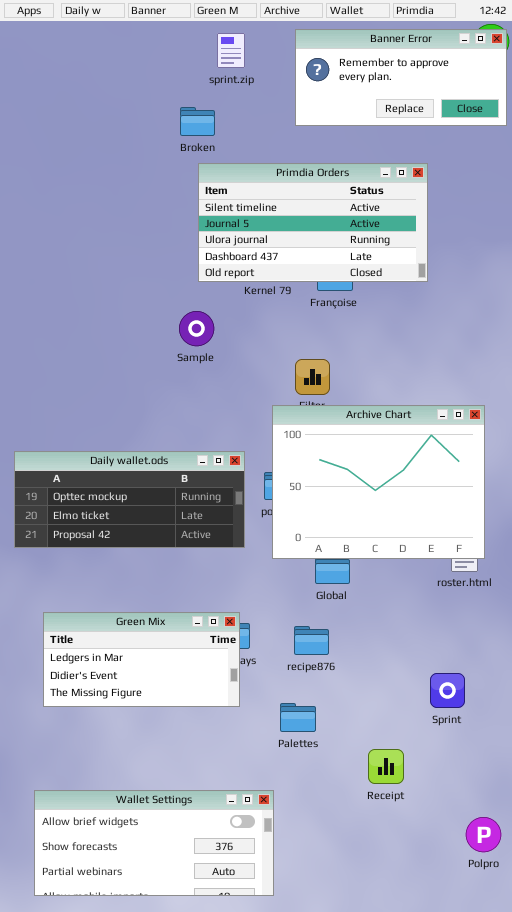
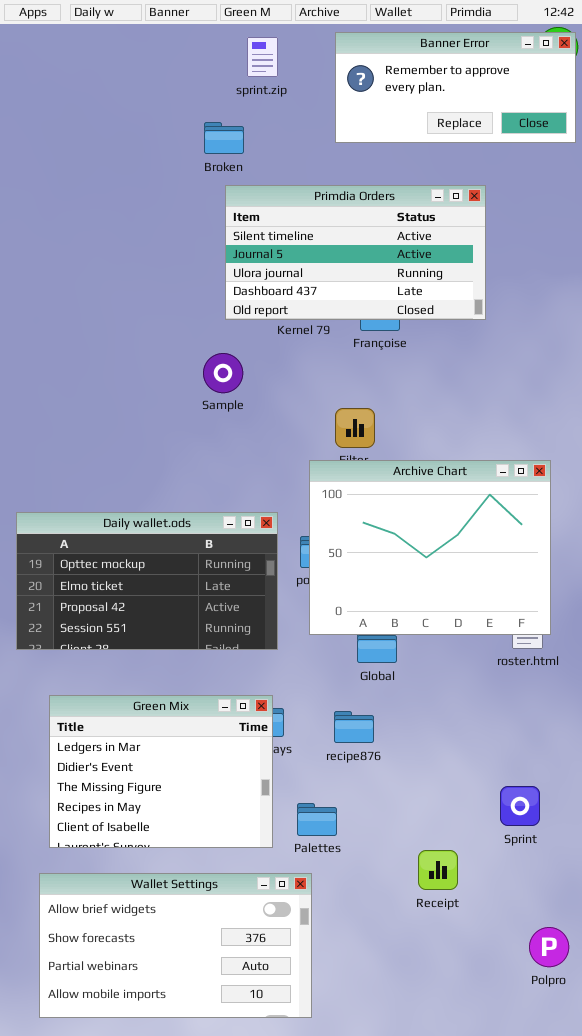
Daily wallet.ods: [14,451,245,548] -> [16,512,278,650], resized
Green Mix: [43,612,240,707] -> [49,695,273,848], resized
Sprint: [430,673,465,708] -> [500,786,540,826], moved
Palettes: [280,703,316,732] -> [297,803,337,836], moved
Wallet Settings: [34,790,274,896] -> [39,873,312,1018], resized

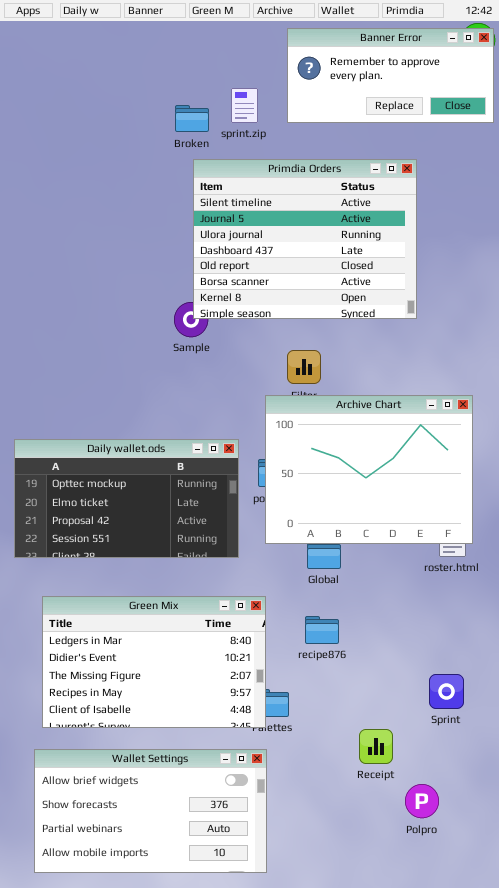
sprint.zip: [247,37,278,77] -> [231,88,258,123], moved
Primdia Orders: [225,185,486,320] -> [193,159,417,319], resized
Green Mix: [49,695,273,848] -> [42,596,266,728], resized
recipe876: [334,711,374,743] -> [305,616,339,644], moved
Polpro: [529,927,569,967] -> [405,784,439,818], moved

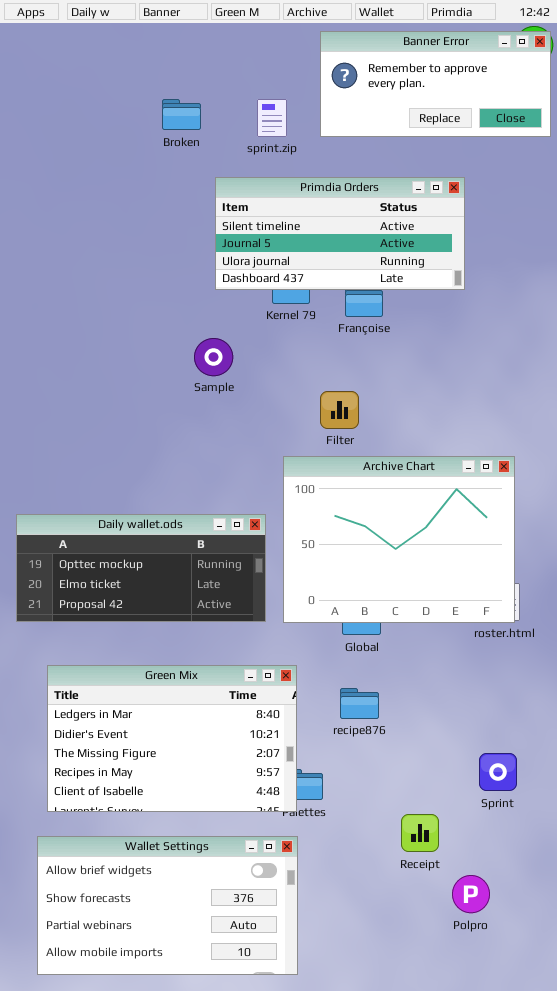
Broken: [175,105,209,132] -> [162,99,201,130], moved
Primdia Orders: [193,159,417,319] -> [215,177,465,290], resized
Archive Chart: [265,395,473,544] -> [283,456,515,623], moved
Daily wallet.ods: [14,439,239,558] -> [16,514,266,622], resized

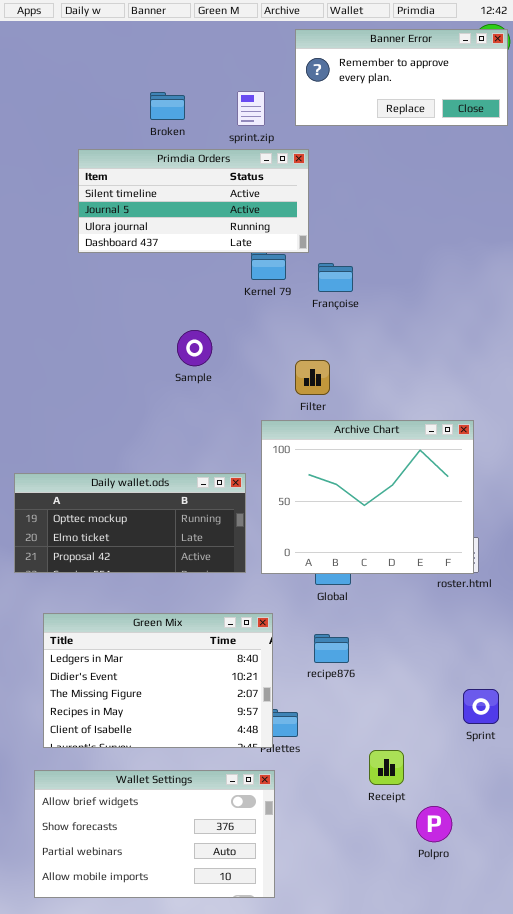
Primdia Orders: [215,177,465,290] -> [78,149,309,253], moved
Sample: [194,338,233,376] -> [177,330,212,366], moved
Sprint: [479,753,517,791] -> [463,689,499,724], moved

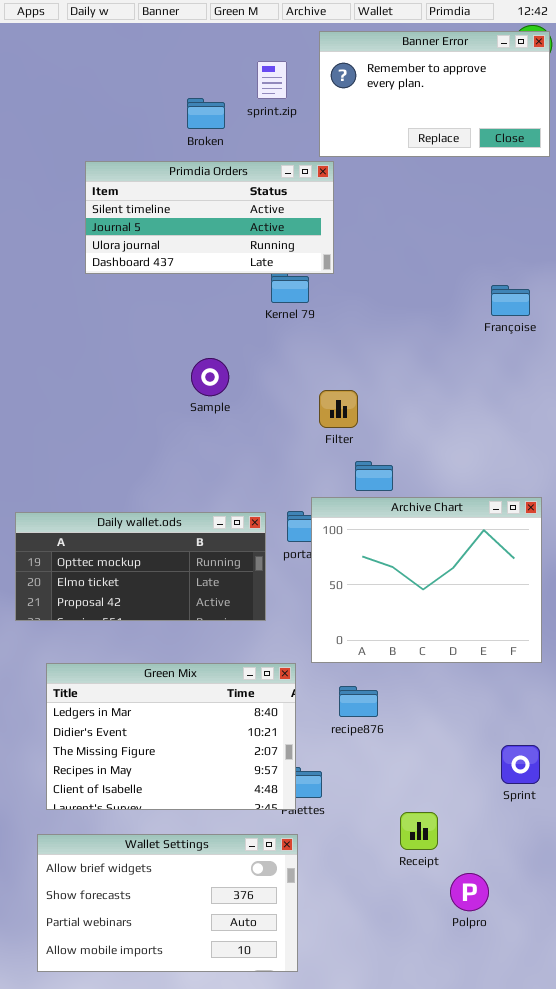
Banner Error: [295,29,508,126] -> [319,31,550,157], resized
sprint.zip: [237,91,265,126] -> [257,61,287,99], moved
Broken: [150,92,185,120] -> [187,98,225,129], moved
Françoise: [318,263,353,292] -> [491,285,530,316], moved
Archive Chart: [261,420,474,574] -> [311,497,542,663], moved

